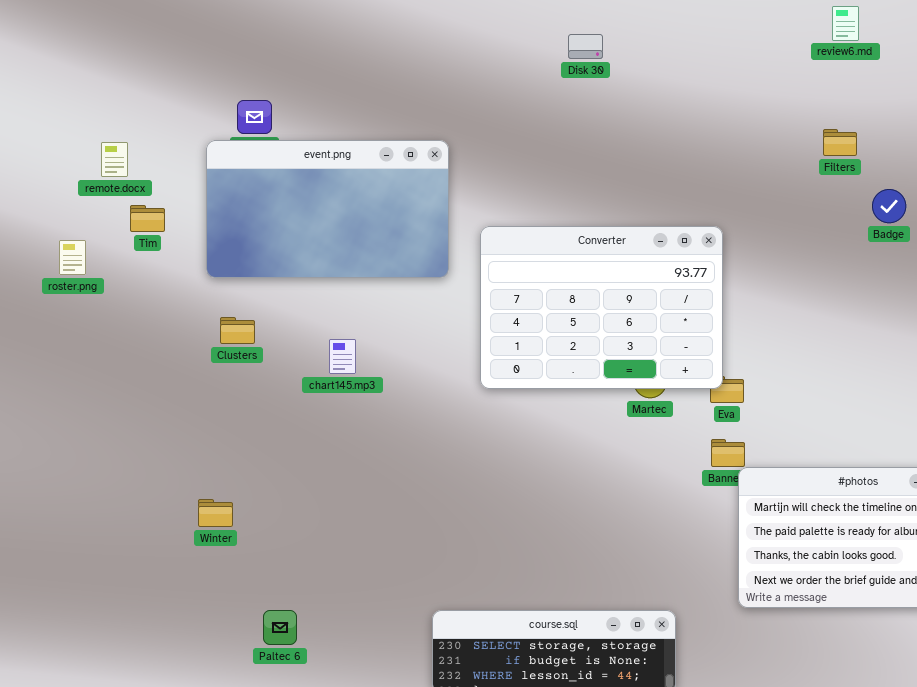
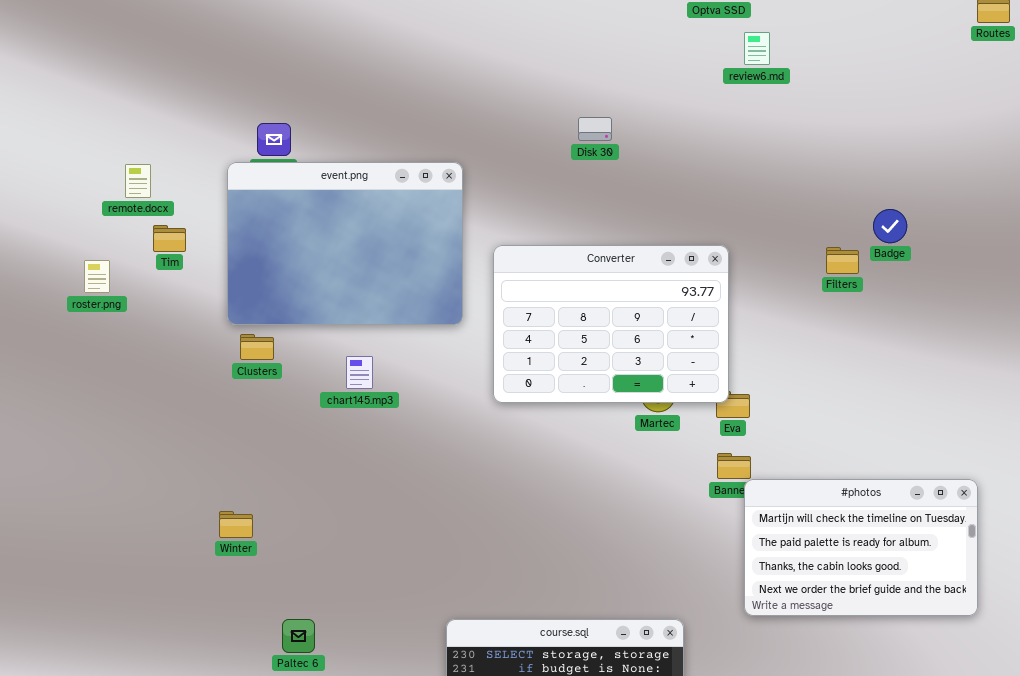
review6.md: [832,6,859,41] -> [744,32,770,65], moved
Disk 30: [568,34,603,59] -> [578,117,612,141], moved
Filters: [823,129,857,156] -> [826,247,859,274], moved
event.png: [206,140,449,278] -> [227,162,463,325], resized

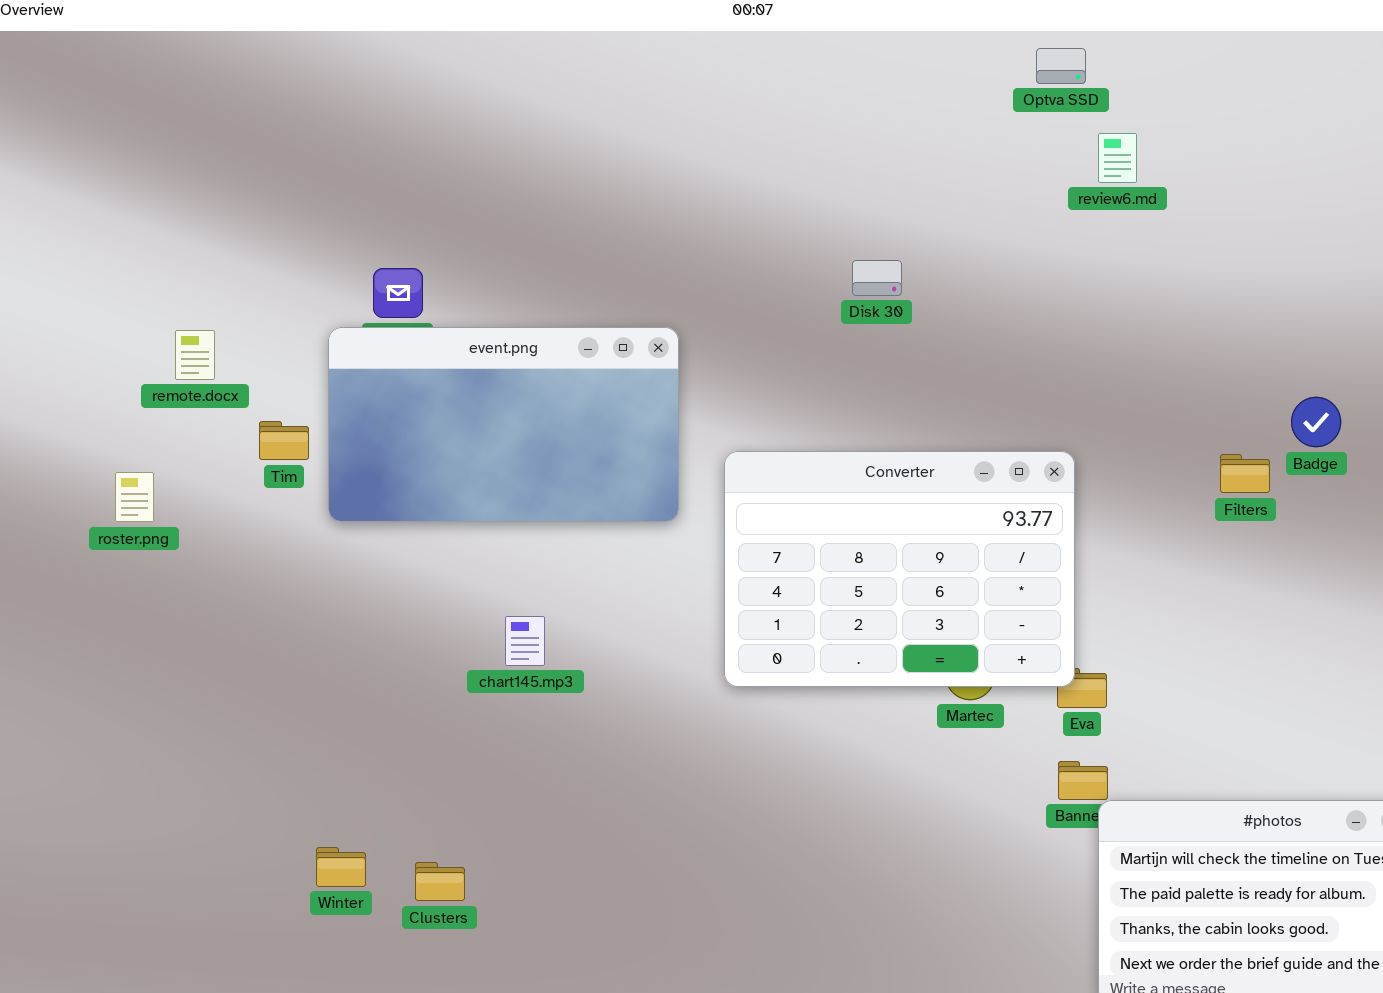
event.png: [227,162,463,325] -> [328,327,679,522], resized
Tim: [153,225,186,252] -> [259,421,309,460], moved
Clusters: [240,334,274,360] -> [415,862,465,901], moved

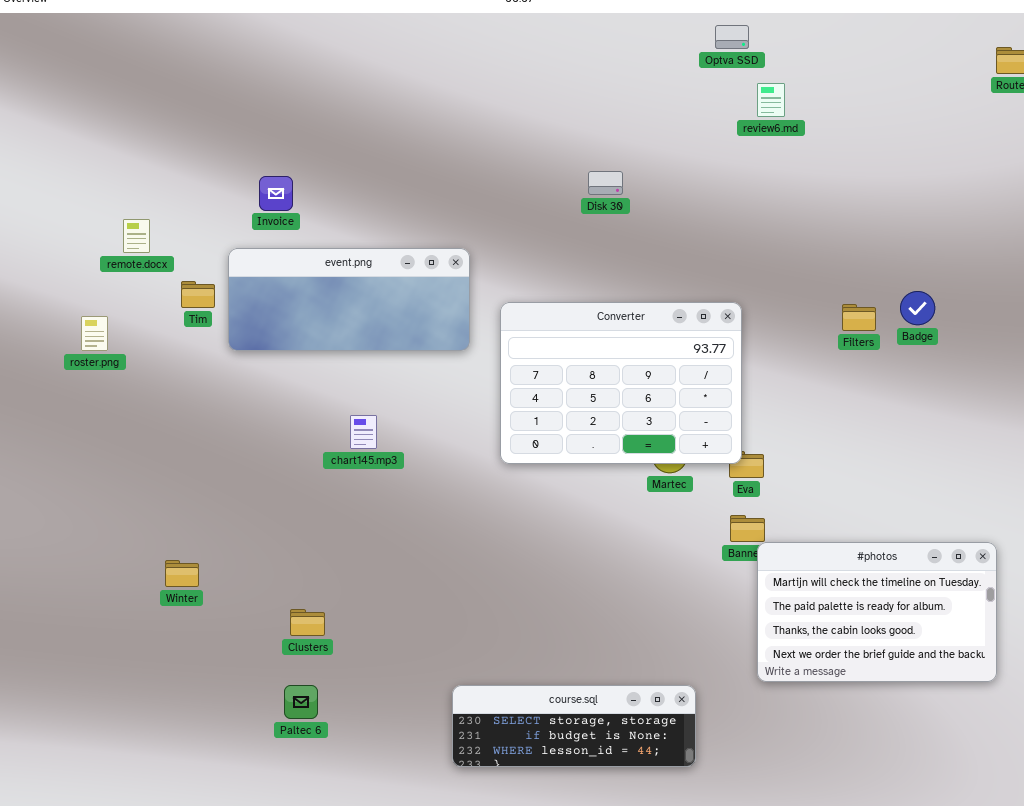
event.png: [328,327,679,522] -> [228,248,470,351], resized
Badge: [1291,397,1341,447] -> [900,291,935,325], moved
Winter: [316,847,366,887] -> [165,560,199,587], moved
Clusters: [415,862,465,901] -> [290,609,325,636], moved

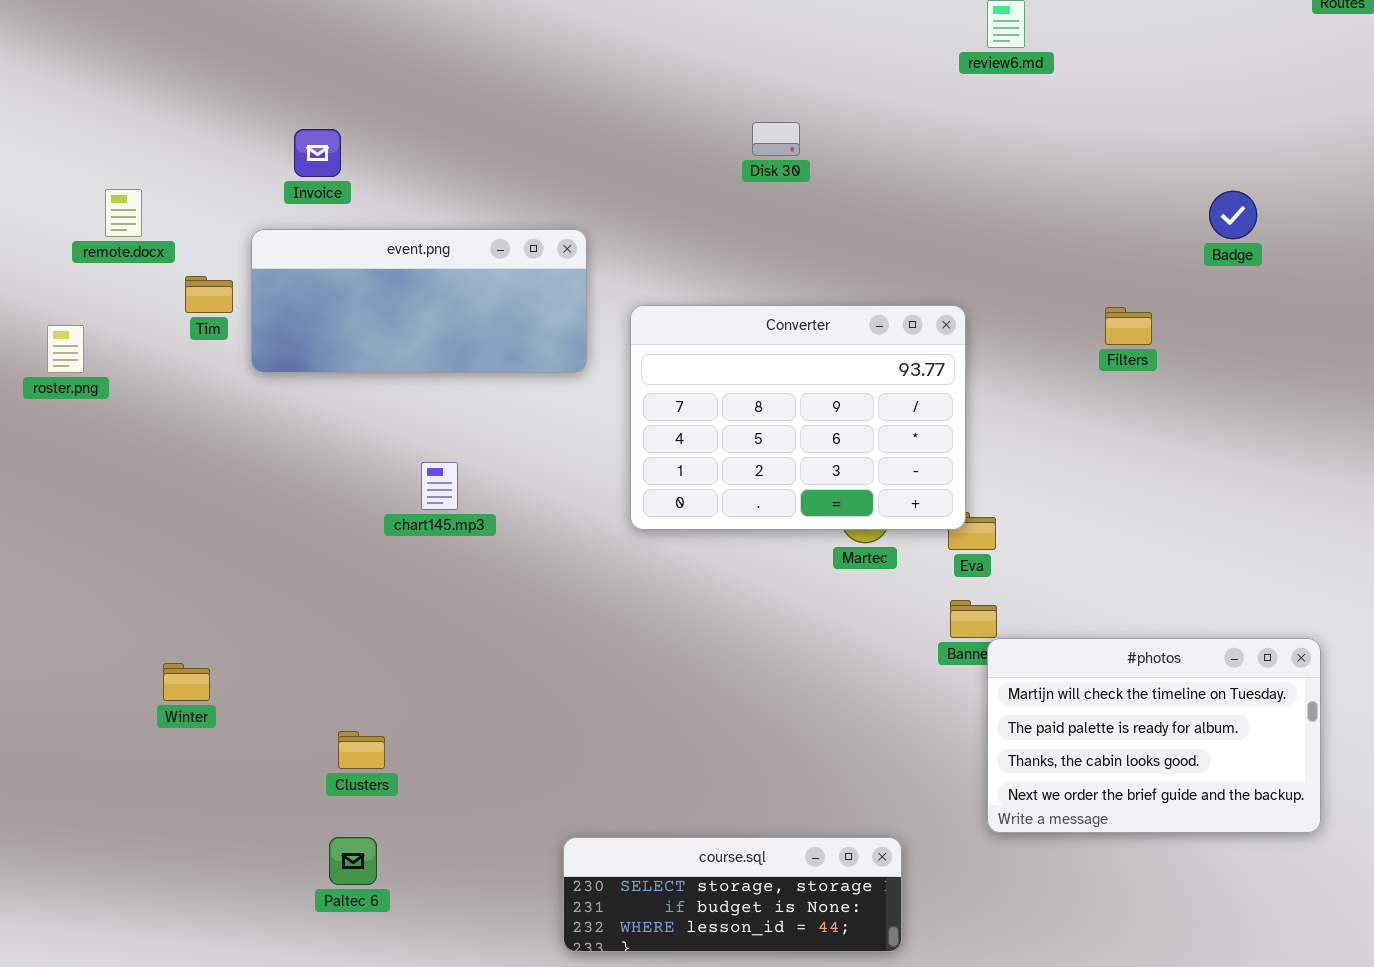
Badge: [900,291,935,325] -> [1209,191,1257,239], moved

